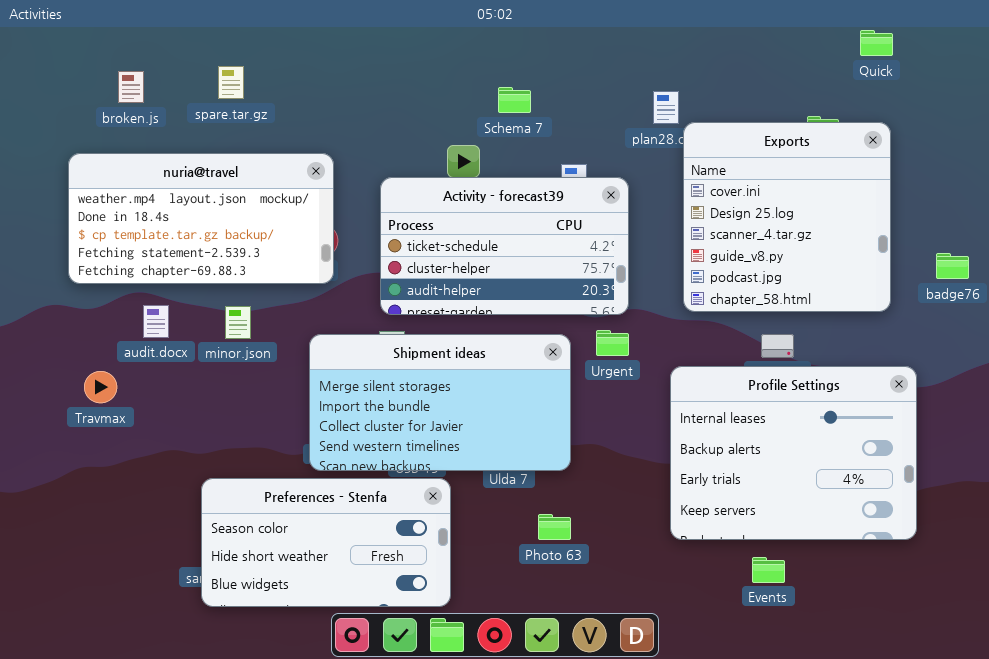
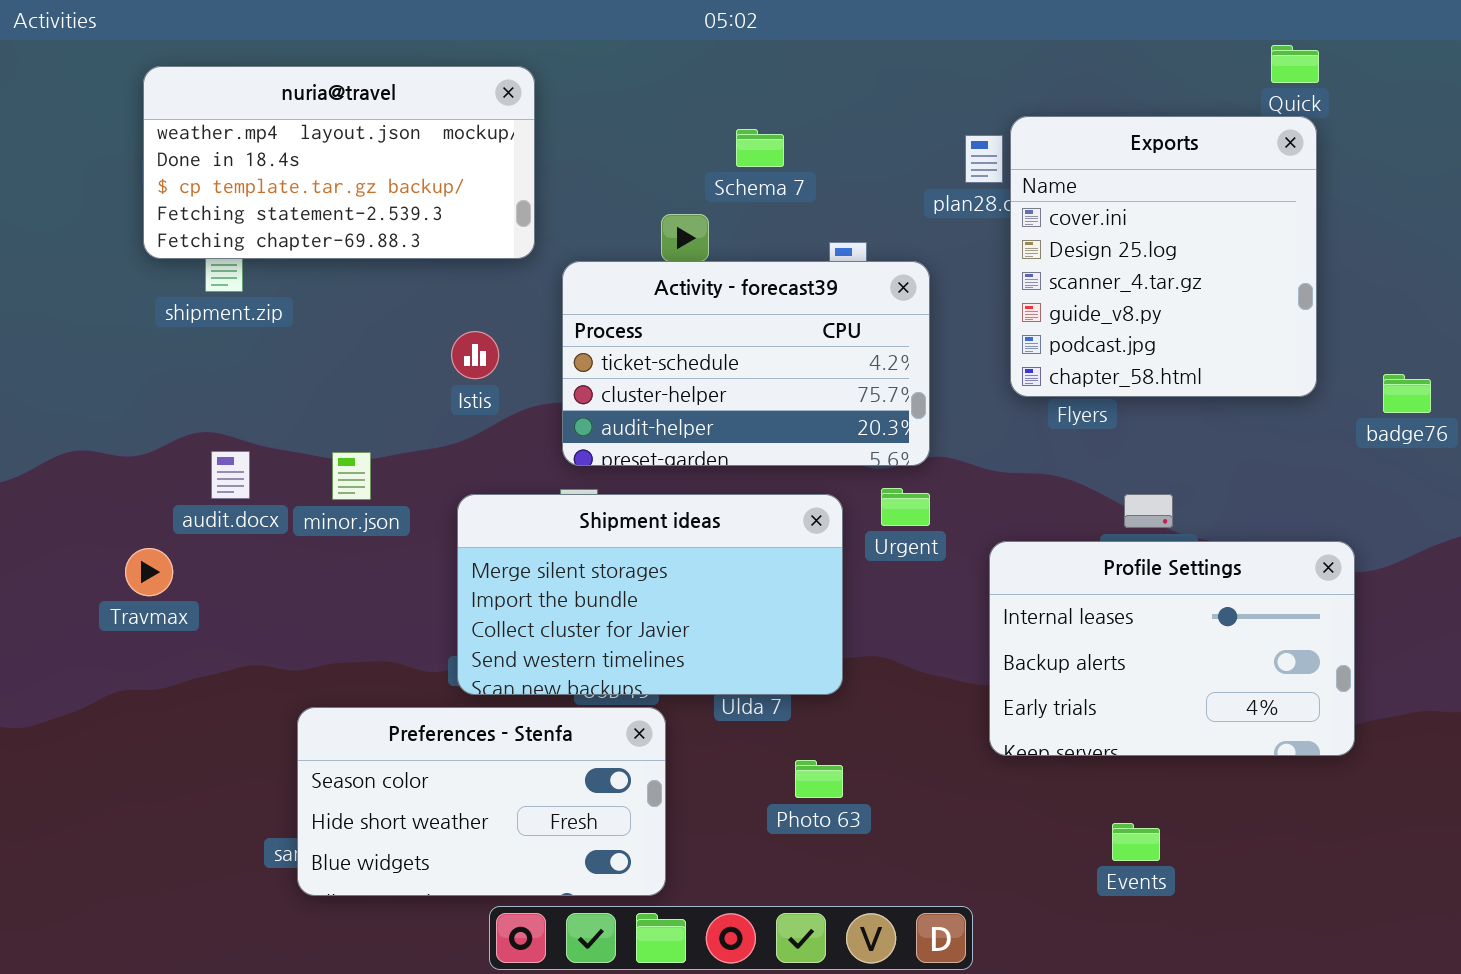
Exports: [683,122,891,312] -> [1010,116,1317,397], moved
nuria@travel: [68,153,334,284] -> [143,66,535,259], moved
Profile Settings: [670,366,917,540] -> [989,541,1355,756], resized

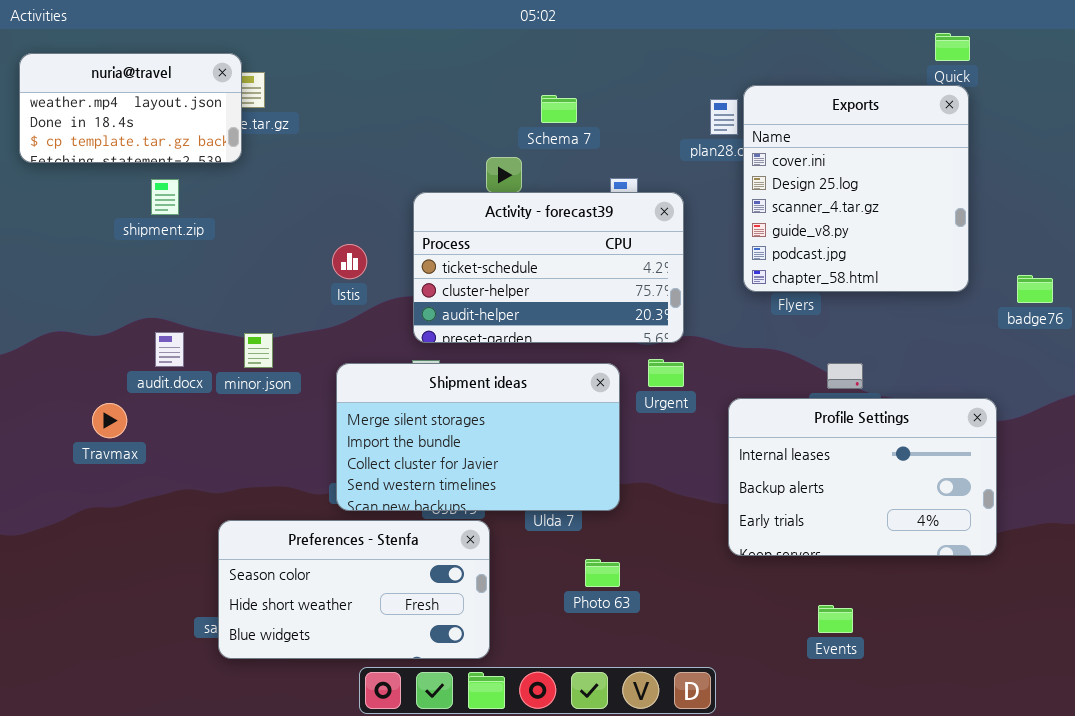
nuria@travel: [143,66,535,259] -> [19,53,242,163], moved, resized

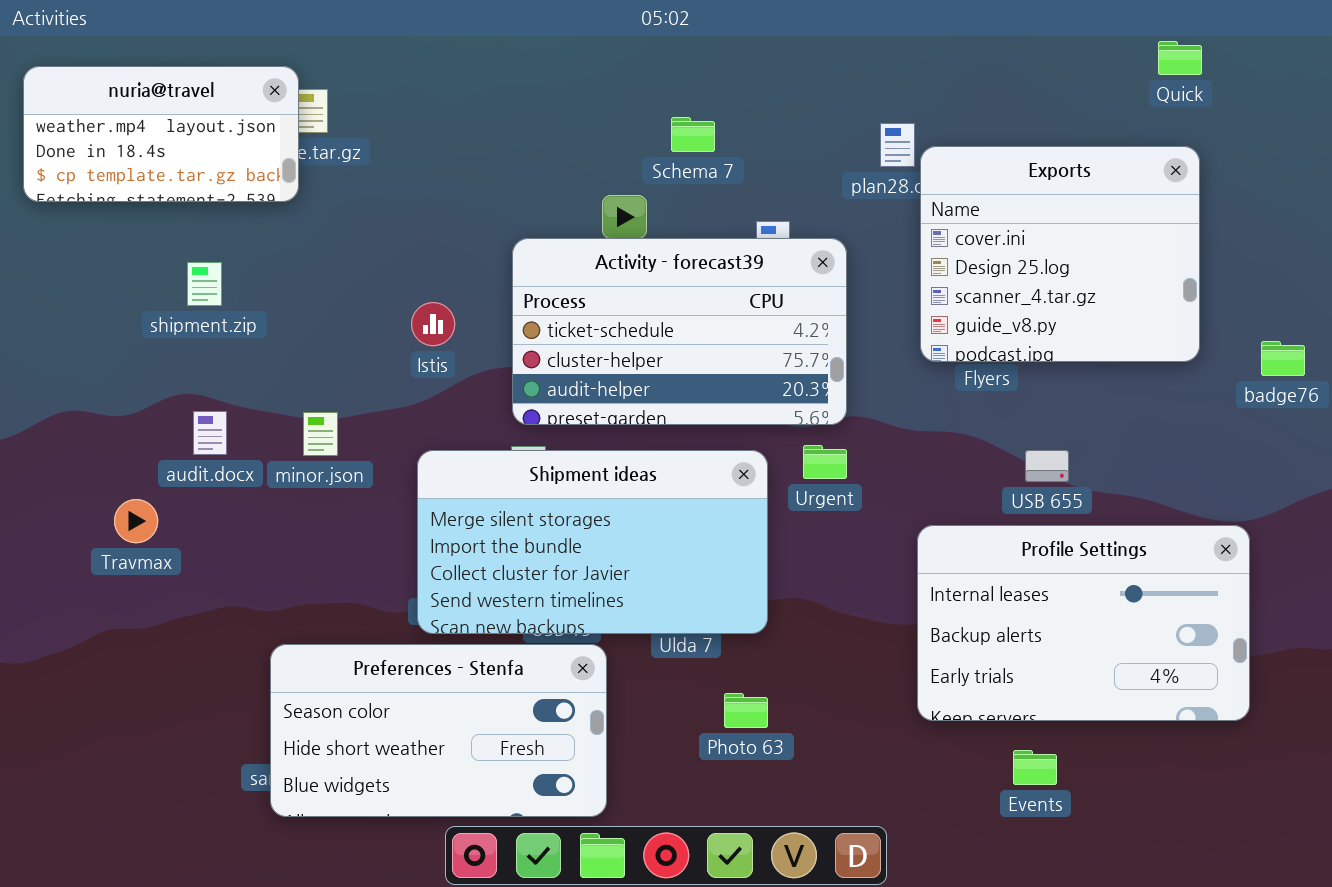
Exports: [743,85,969,292] -> [920,146,1200,362], resized
shipment.zip: [151,179,179,215] -> [187,262,222,306], moved
Profile Settings: [728,398,997,556] -> [917,525,1250,721], moved

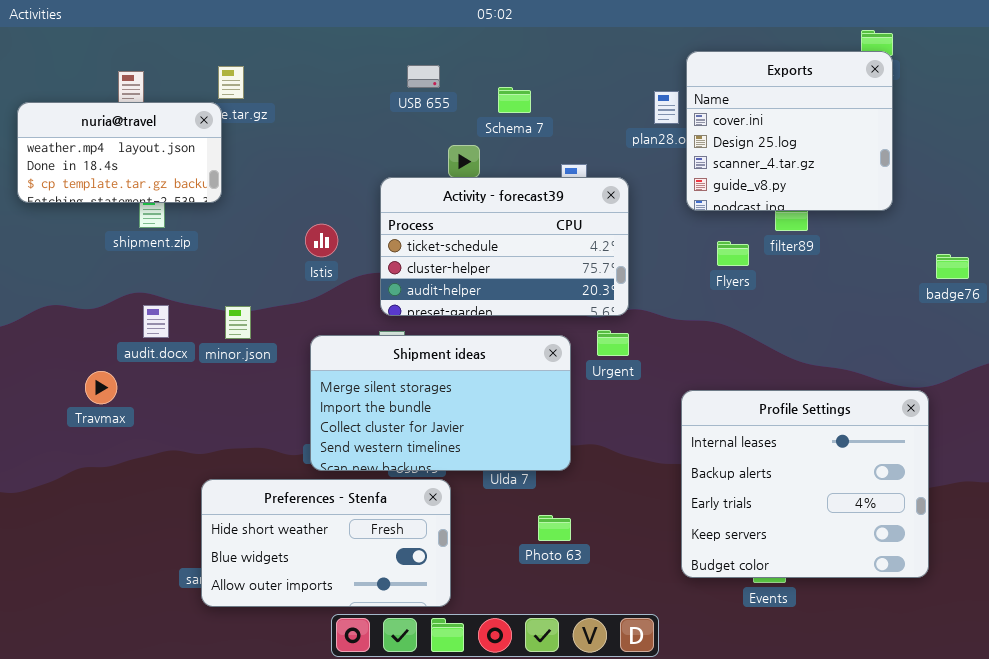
nuria@travel: [23,66,299,202] -> [17,102,222,203], moved
Exports: [920,146,1200,362] -> [686,51,893,211], moved
USB 655: [1025,450,1069,482] -> [407,65,440,88], moved
Profile Settings: [917,525,1250,721] -> [681,390,929,578], resized
Preferences - Stenfa: [270,644,607,817] -> [201,479,451,607], scrolled down 1 row

